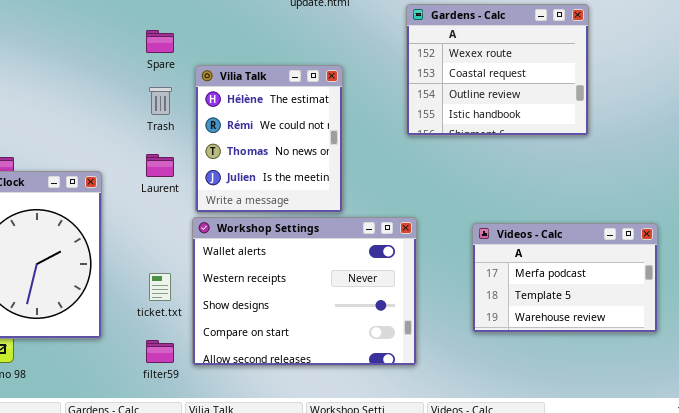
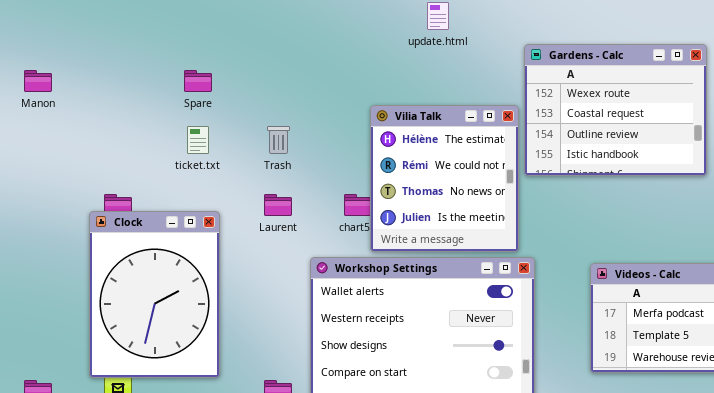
Spare: [146,30,174,53] -> [184,70,212,92], moved
Vilia Talk: [195,65,343,213] -> [370,105,519,252], moved
ticket.txt: [149,273,171,301] -> [187,126,209,154], moved

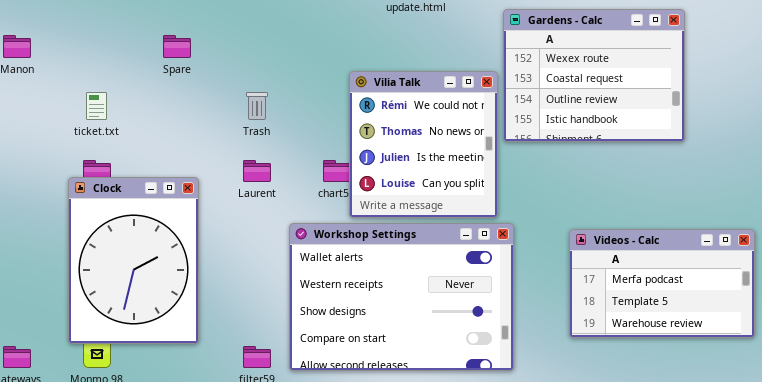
Vilia Talk: [370,105,519,252] -> [349,71,498,218], scrolled down 1 row
ticket.txt: [187,126,209,154] -> [86,92,107,120], moved

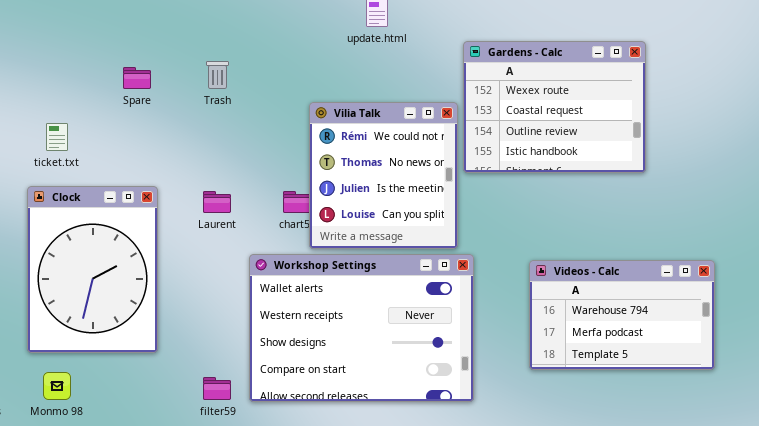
Trash: [246,92,268,120] -> [206,61,229,89], moved
Clock: [68,177,199,344] -> [27,186,158,353], moved
Videos - Calc: [569,229,755,338] -> [529,260,715,370], scrolled up 1 row

